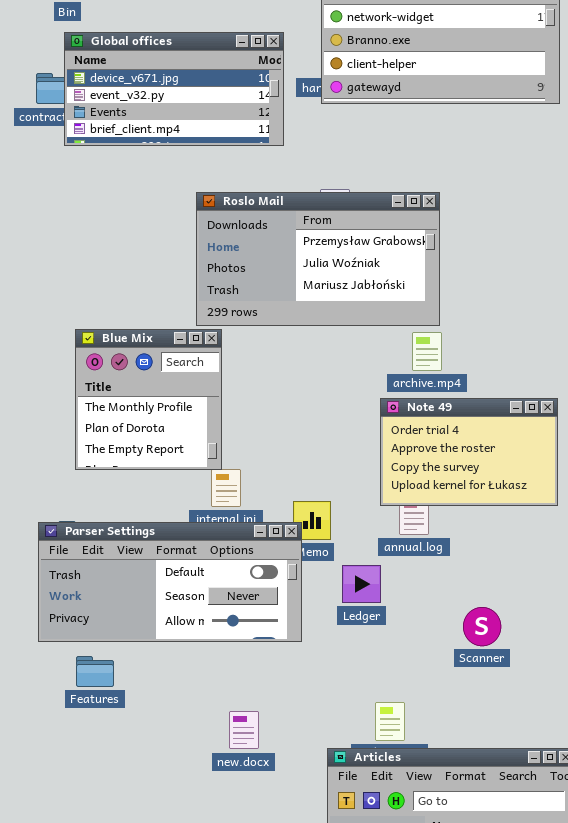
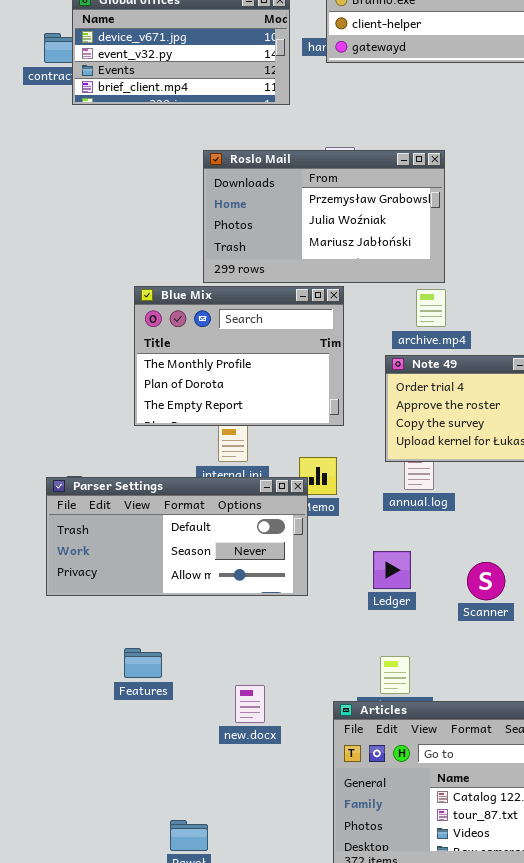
Blue Mix: [75,329,222,470] -> [134,286,344,426], moved, resized
Ledger: [342,565,381,603] -> [373,551,411,589], moved
Features: [76,656,114,687] -> [124,648,162,678], moved
new.docx: [229,711,259,749] -> [235,685,265,723], moved

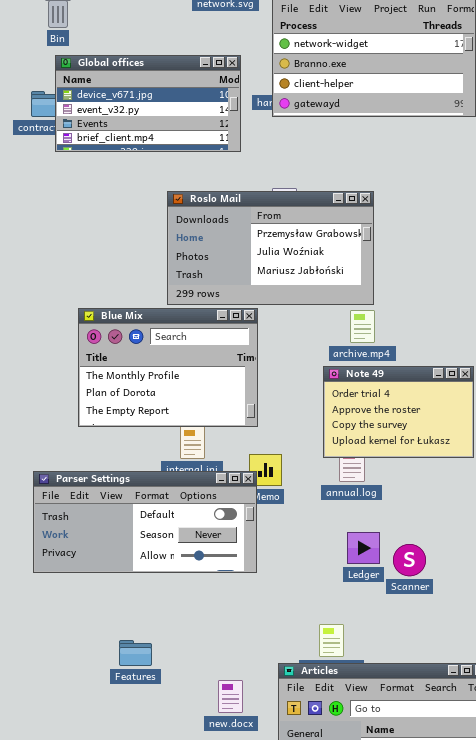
Blue Mix: [134,286,344,426] -> [78,308,258,427], moved
Ledger: [373,551,411,589] -> [347,532,380,564], moved
Features: [124,648,162,678] -> [119,640,152,666], moved
new.docx: [235,685,265,723] -> [218,680,243,713], moved

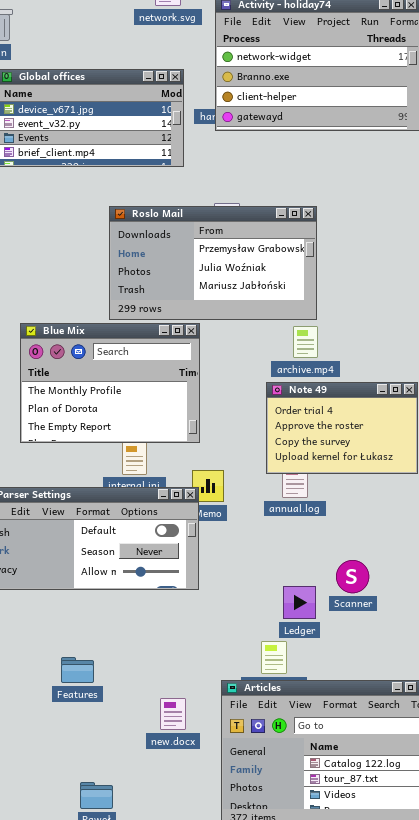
Ledger: [347,532,380,564] -> [283,586,316,619], moved

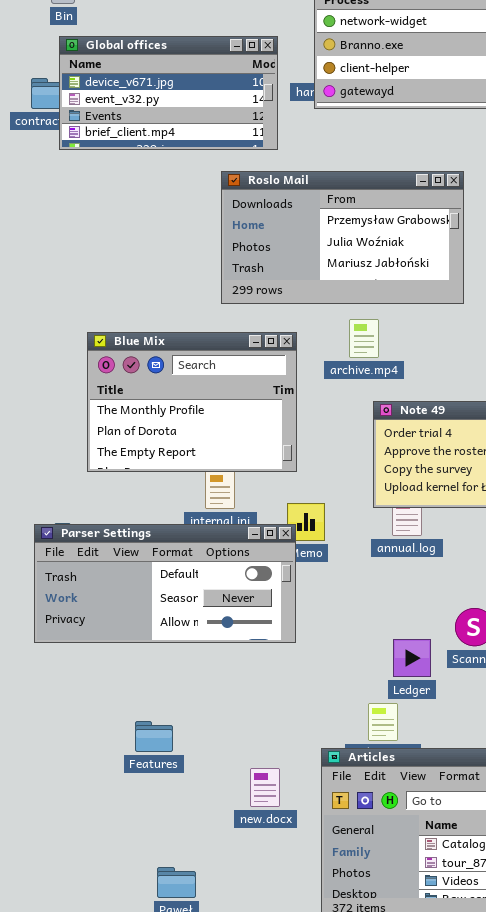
Roslo Mail: [109,206,317,320] -> [221,171,464,304], moved
archive.mp4: [293,326,318,358] -> [349,319,379,358], moved

